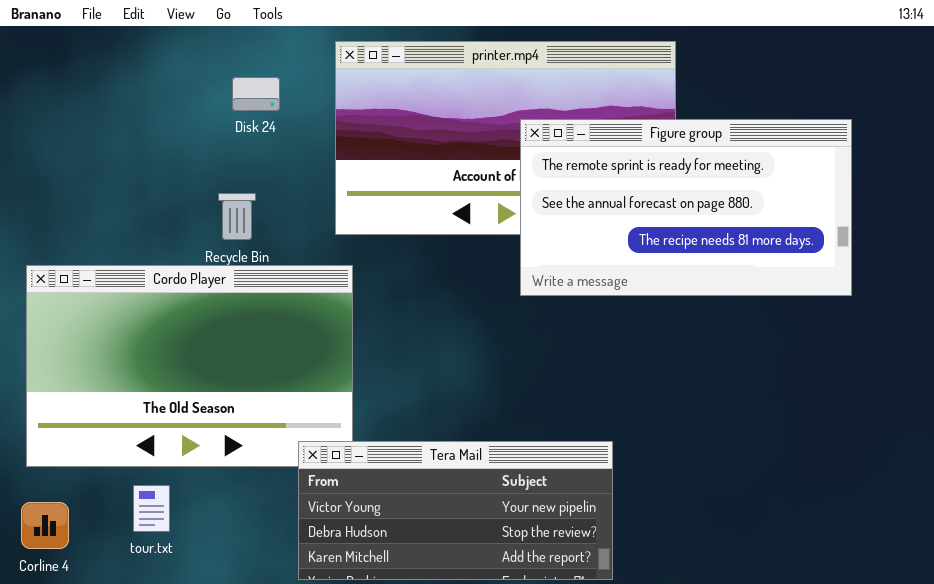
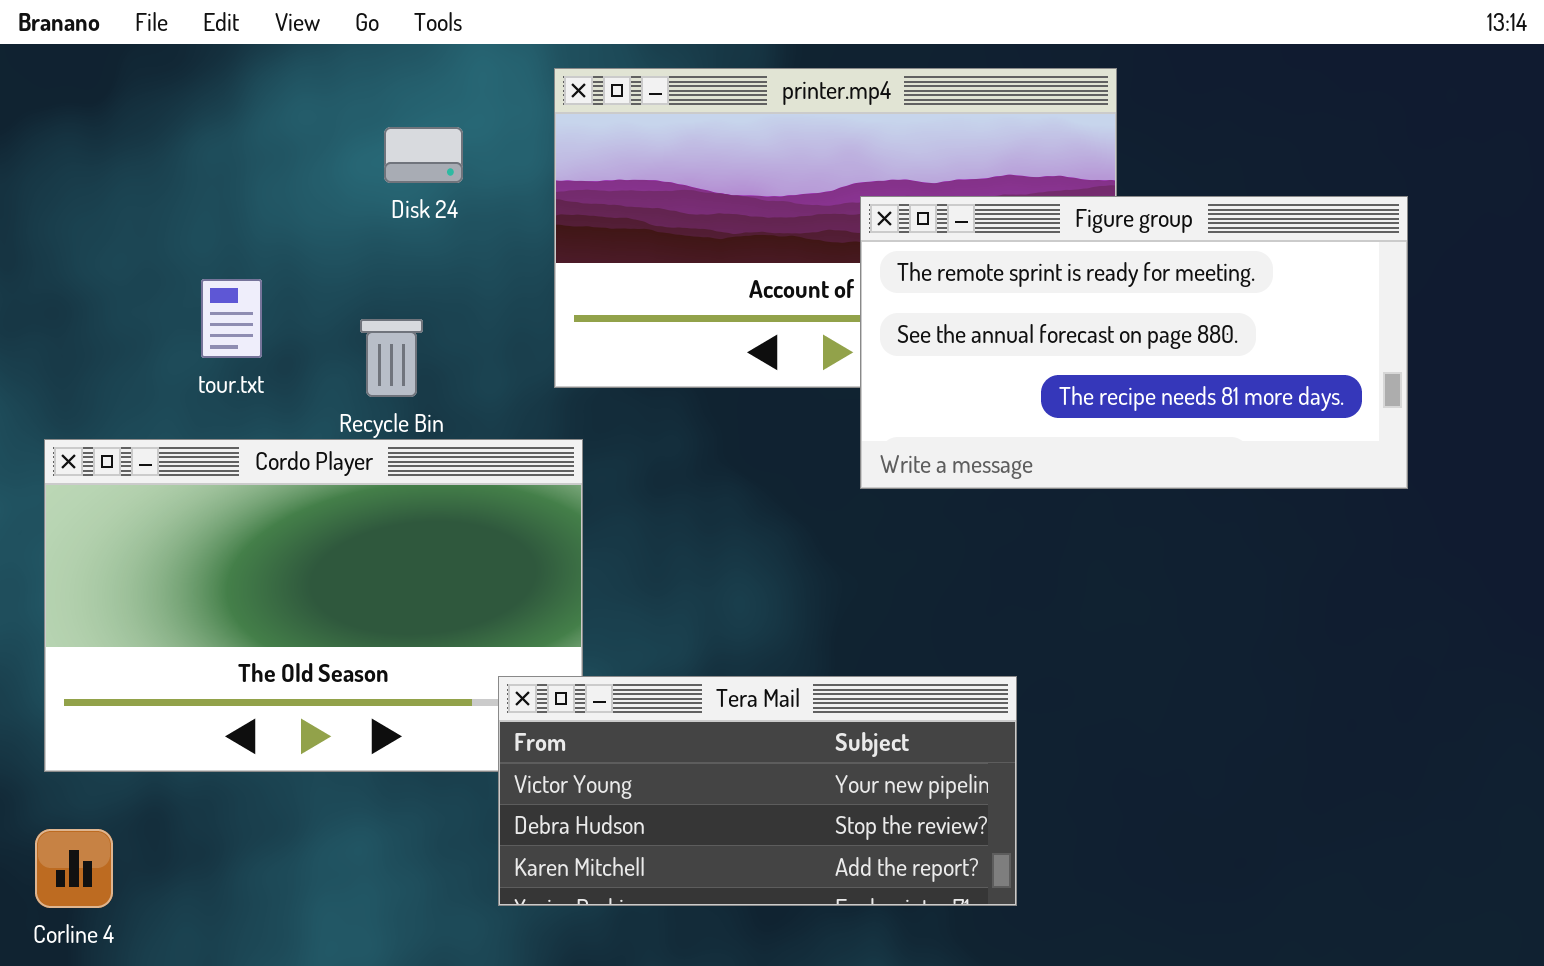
Tera Mail: [298,441,613,580] -> [498,676,1017,906], moved
tour.txt: [133,485,170,532] -> [201,279,262,358], moved

